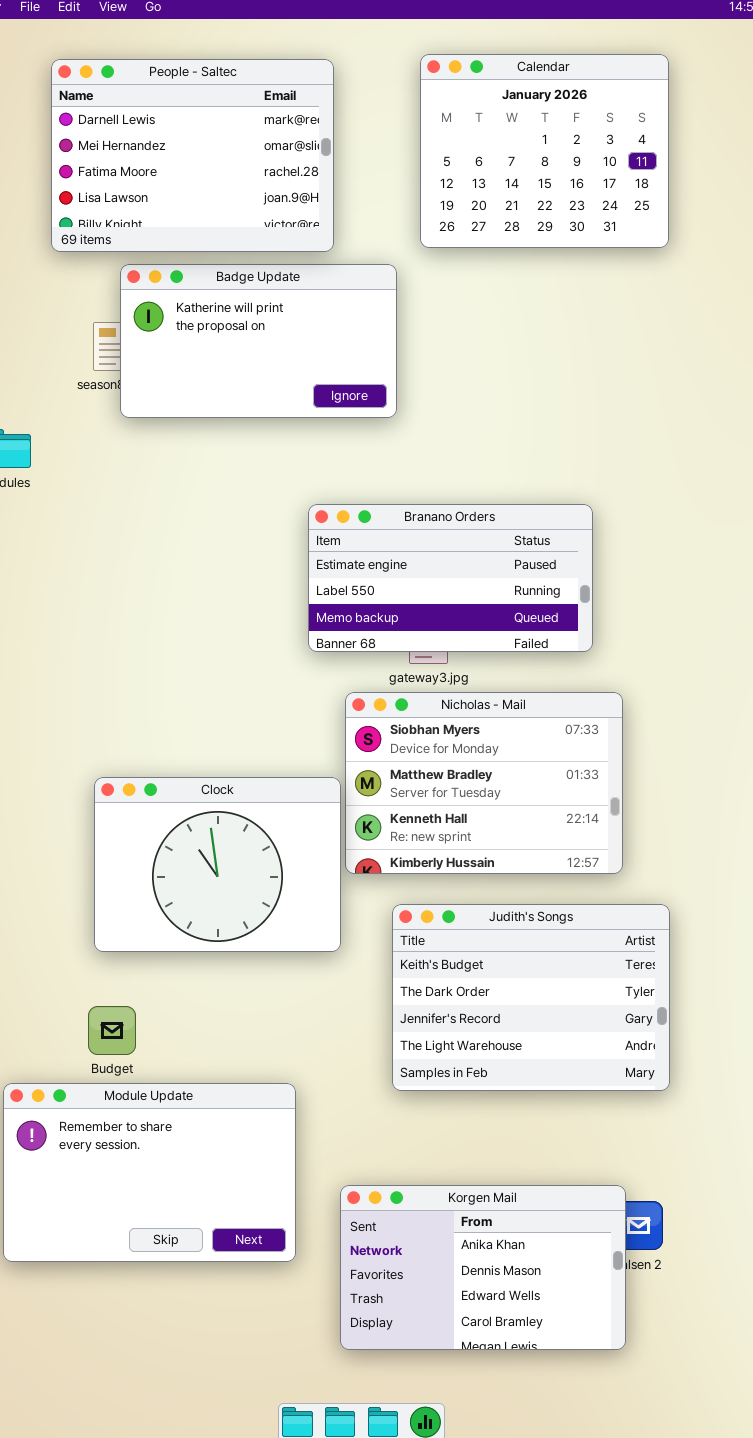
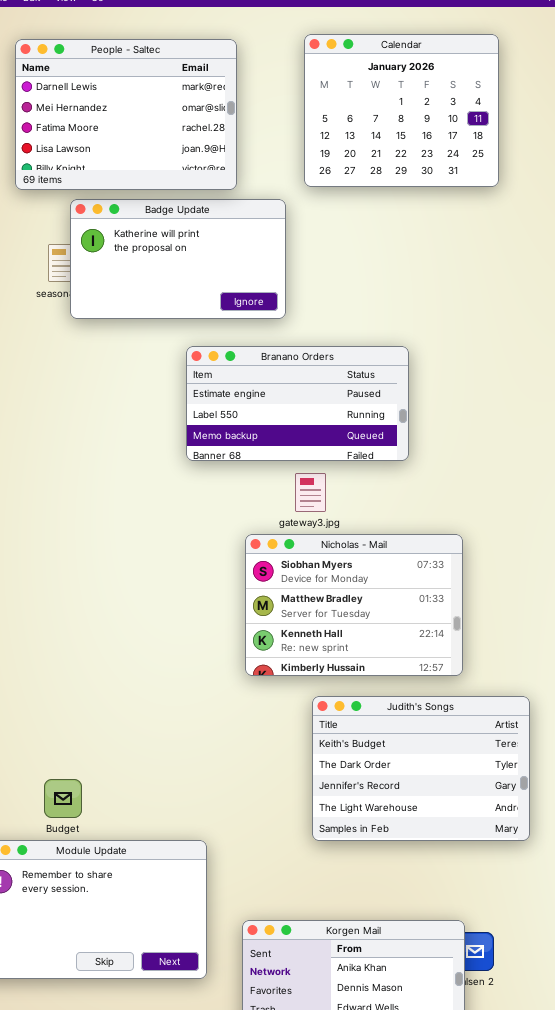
Branano Orders: [308,504,593,652] -> [186,346,409,461], moved
Clock: [94,777,341,952] -> none, closed
Judith's Songs: [392,904,670,1091] -> [312,696,530,841], moved

